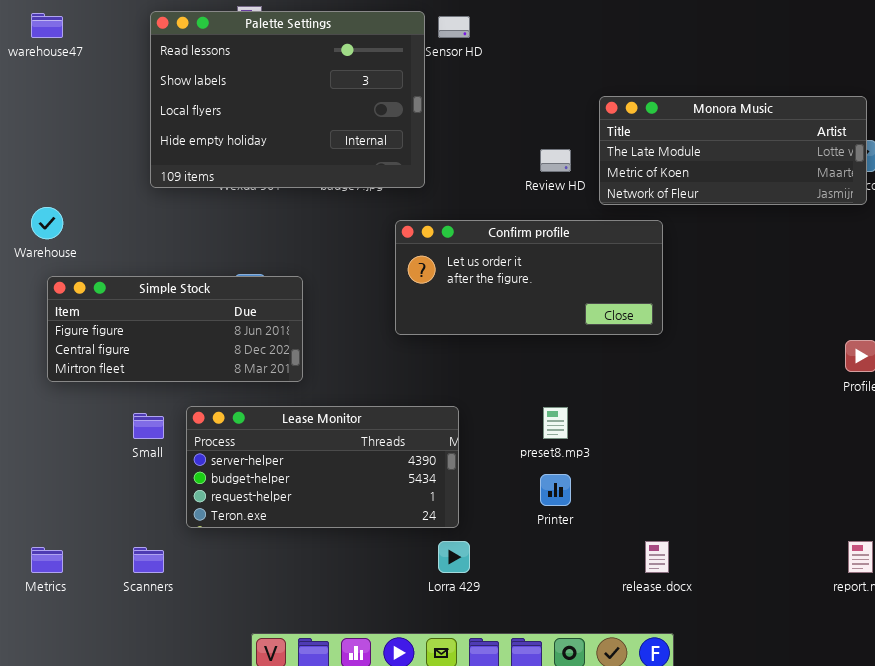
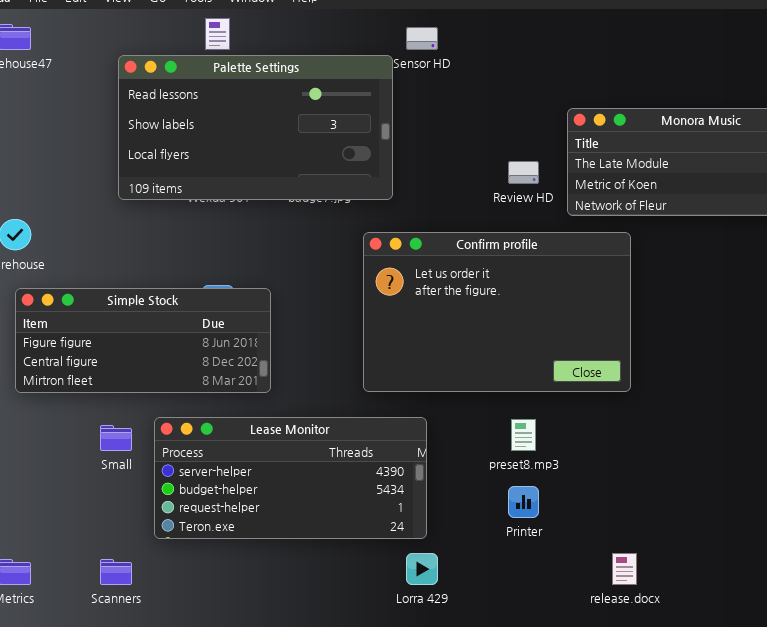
Palette Settings: [150,11,425,188] -> [118,55,393,200], resized
Confirm profile: [395,220,663,335] -> [363,232,631,392], resized

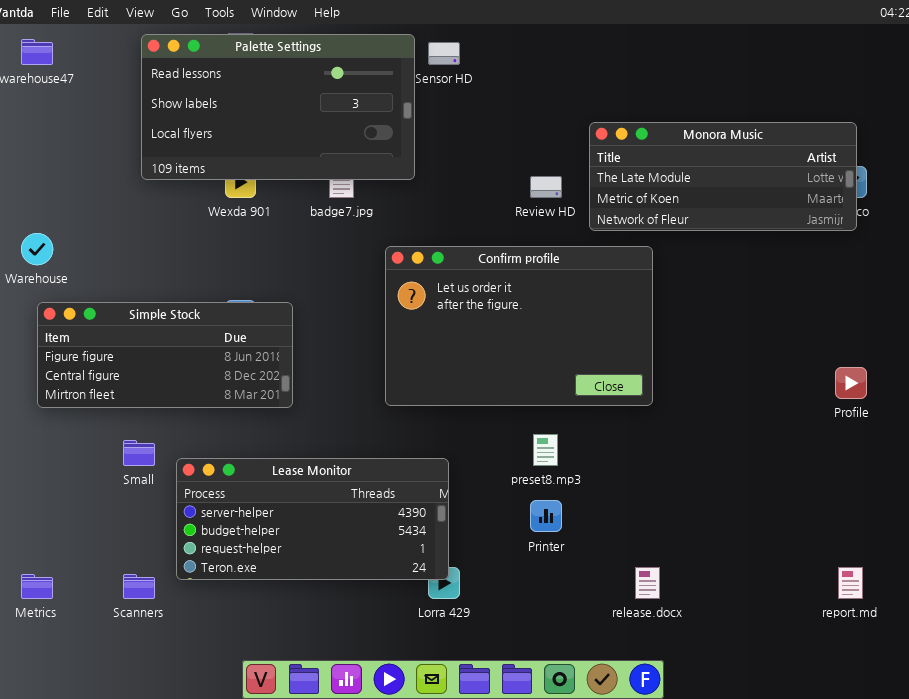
Palette Settings: [118,55,393,200] -> [141,34,415,180], moved
Lease Monitor: [154,417,427,539] -> [176,458,449,580], moved

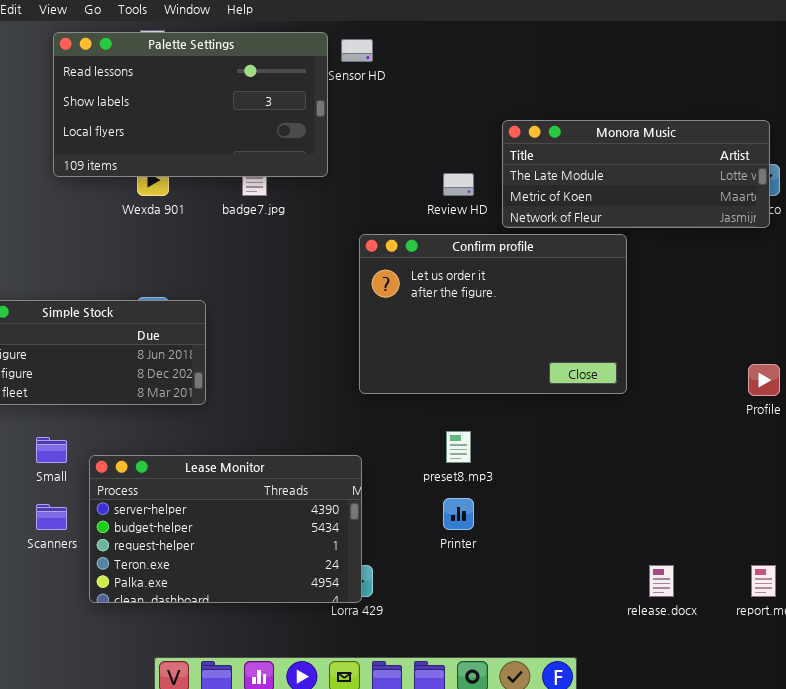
Confirm profile: [385,246,653,406] -> [359,234,627,394], moved
Lease Monitor: [176,458,449,580] -> [89,455,362,603], resized
release.docx: [635,567,660,599] -> [649,565,674,597], moved
Scanners: [123,574,155,599] -> [36,504,67,530], moved

